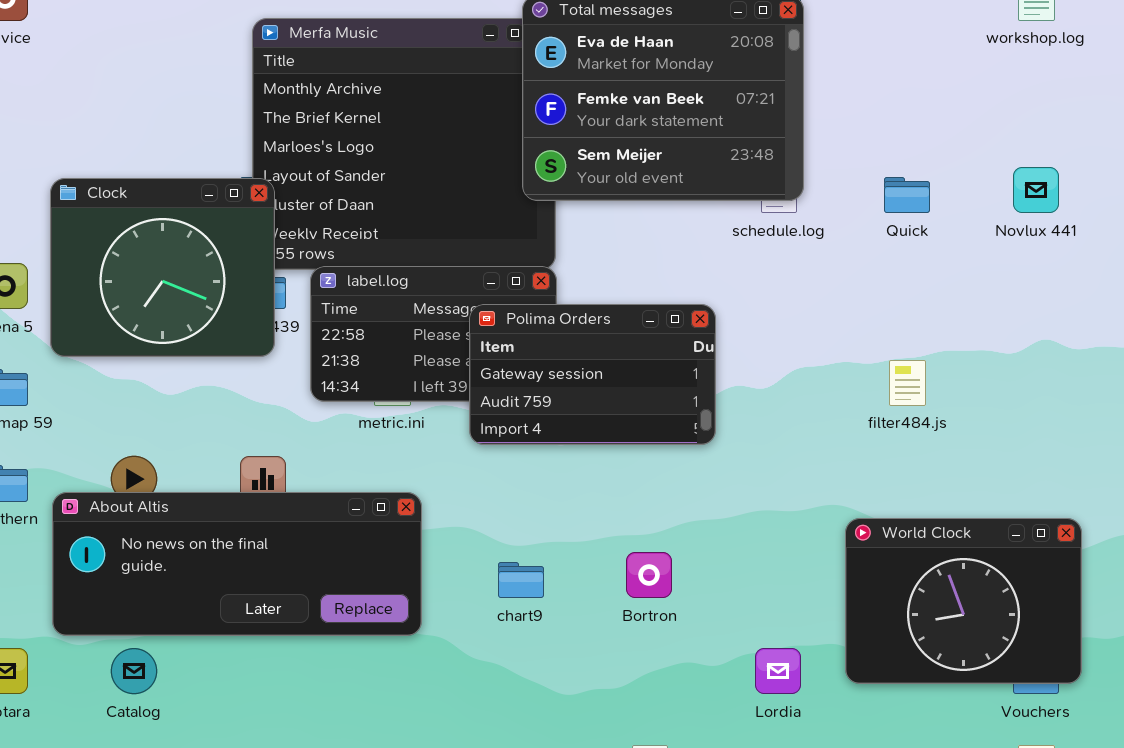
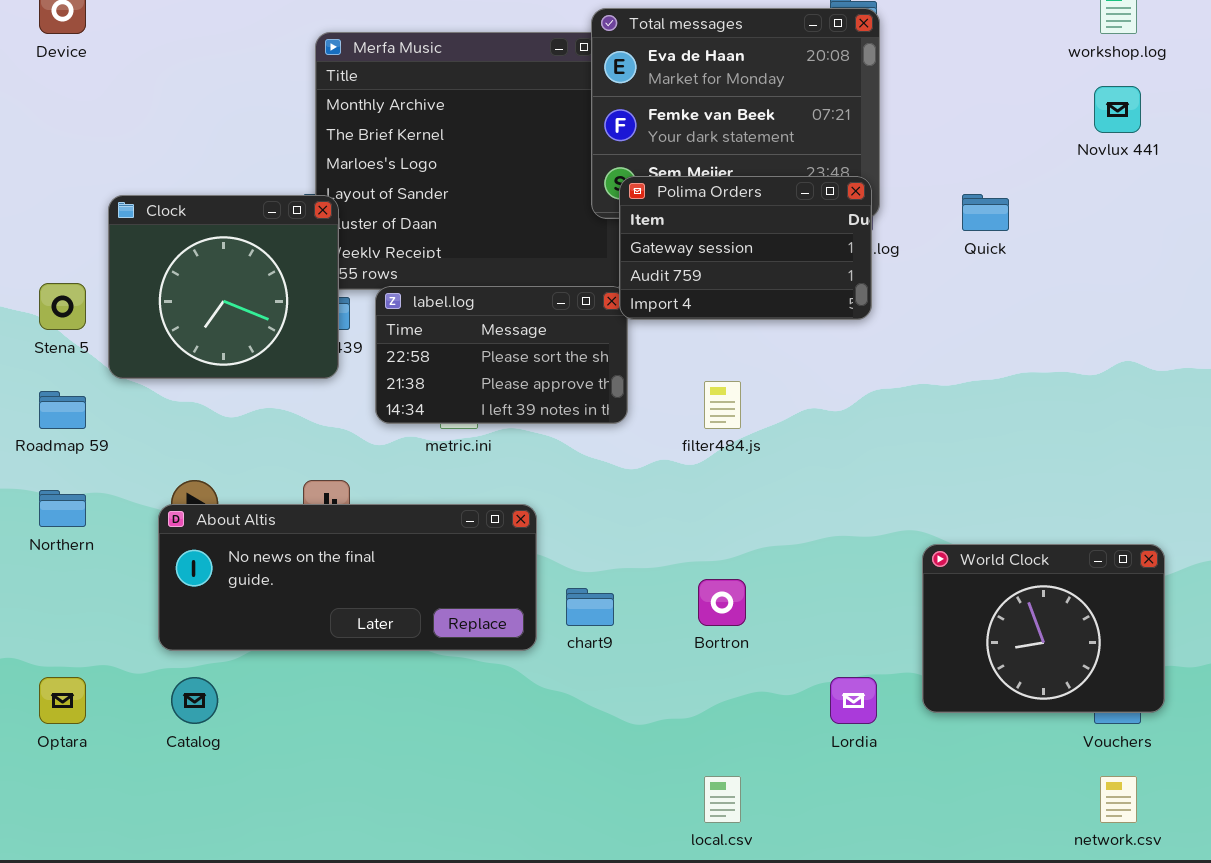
Novlux 441: [1013,167,1059,213] -> [1094,86,1141,133], moved
Polima Orders: [469,304,716,445] -> [619,176,872,320], moved
filter484.js: [889,360,926,406] -> [704,381,741,429], moved
About Altis: [52,492,422,636] -> [158,504,537,651], moved

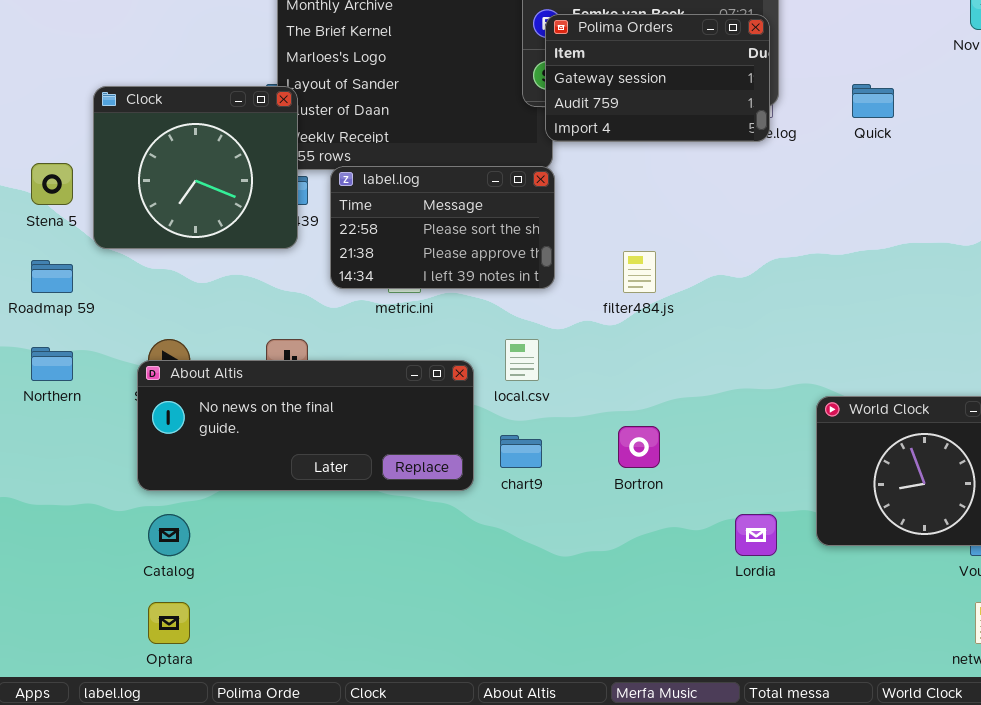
Polima Orders: [619,176,872,320] -> [545,14,770,142], moved
Optara: [39,677,86,724] -> [148,602,190,644], moved
local.csv: [704,776,741,823] -> [505,339,539,381], moved

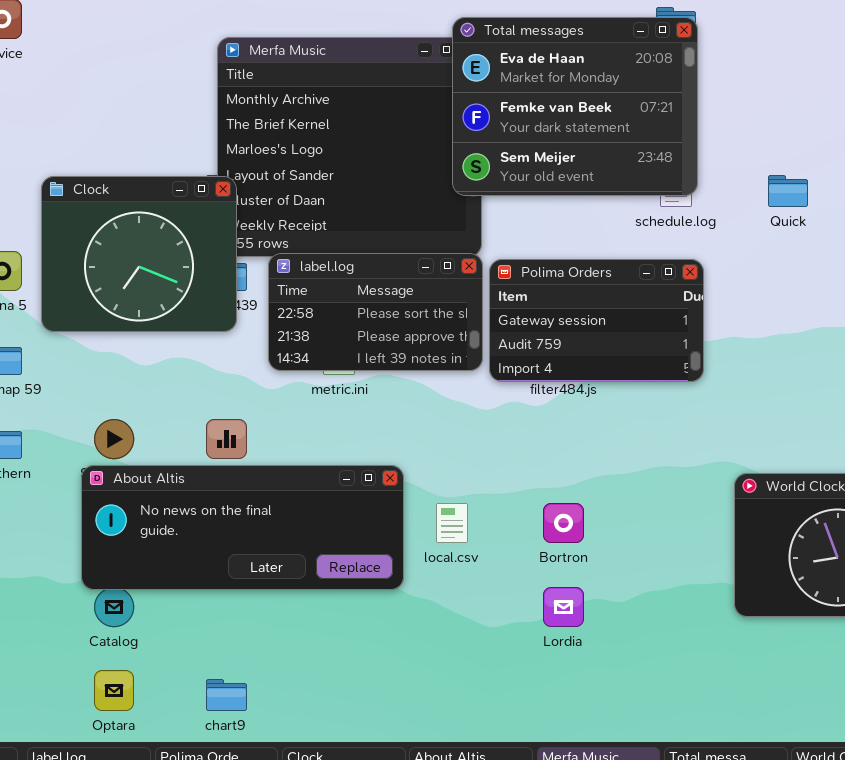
Polima Orders: [545,14,770,142] -> [489,259,704,382], moved
local.csv: [505,339,539,381] -> [436,503,468,543], moved
About Altis: [137,360,474,491] -> [81,465,404,590], moved
chart9: [500,435,542,468] -> [206,679,247,711], moved
Lordia: [735,514,777,556] -> [543,587,584,627], moved

